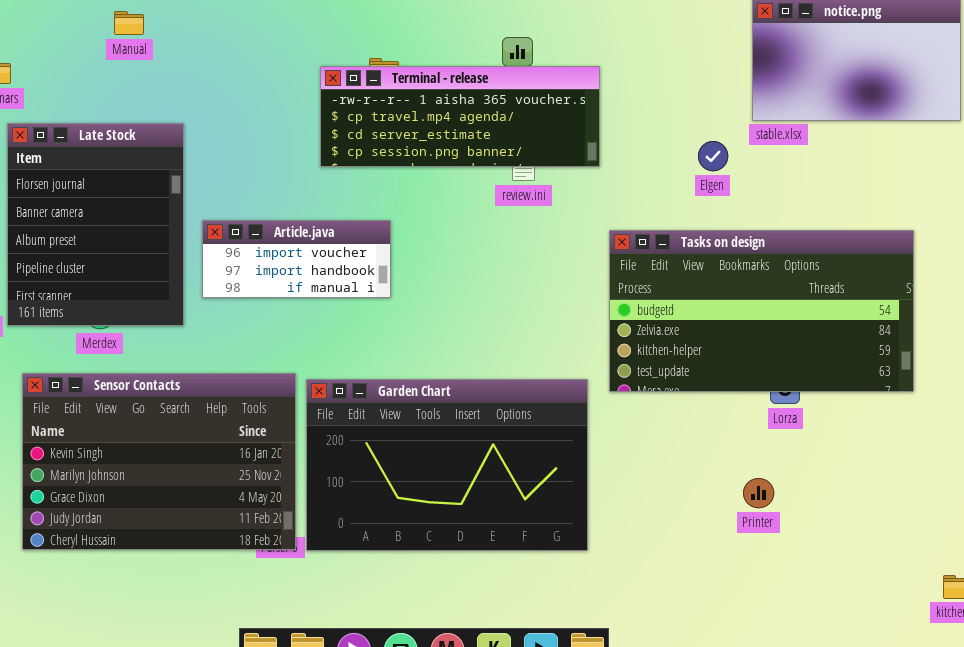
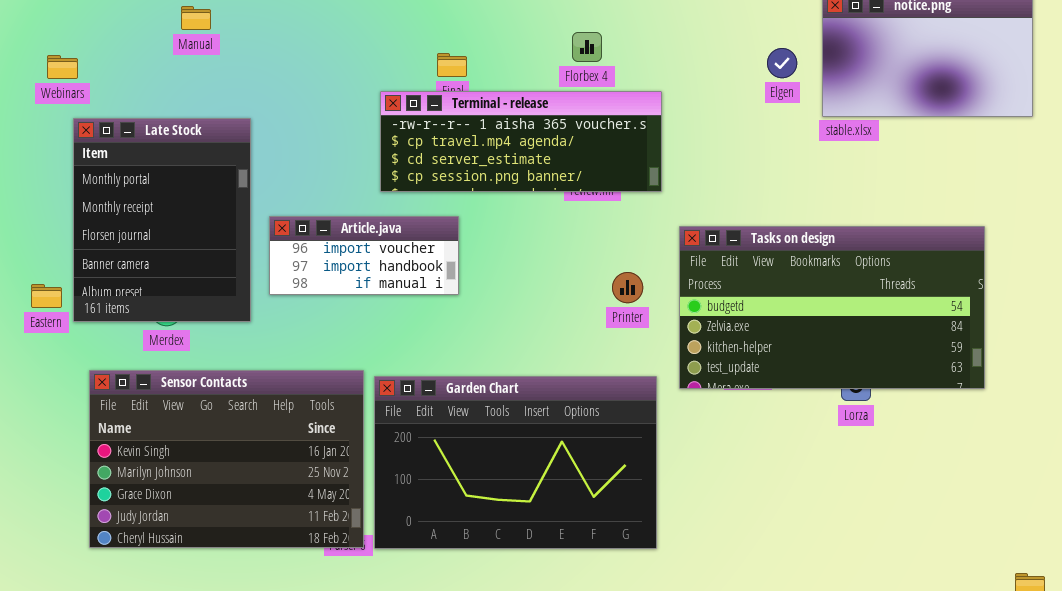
Terminal - release: [320,66,600,167] -> [380,91,662,192], moved
Late Stock: [7,123,184,326] -> [73,118,251,322], scrolled up 2 rows
Elgen: [698,141,728,171] -> [767,48,797,78], moved
Printer: [743,478,774,508] -> [612,272,643,303], moved

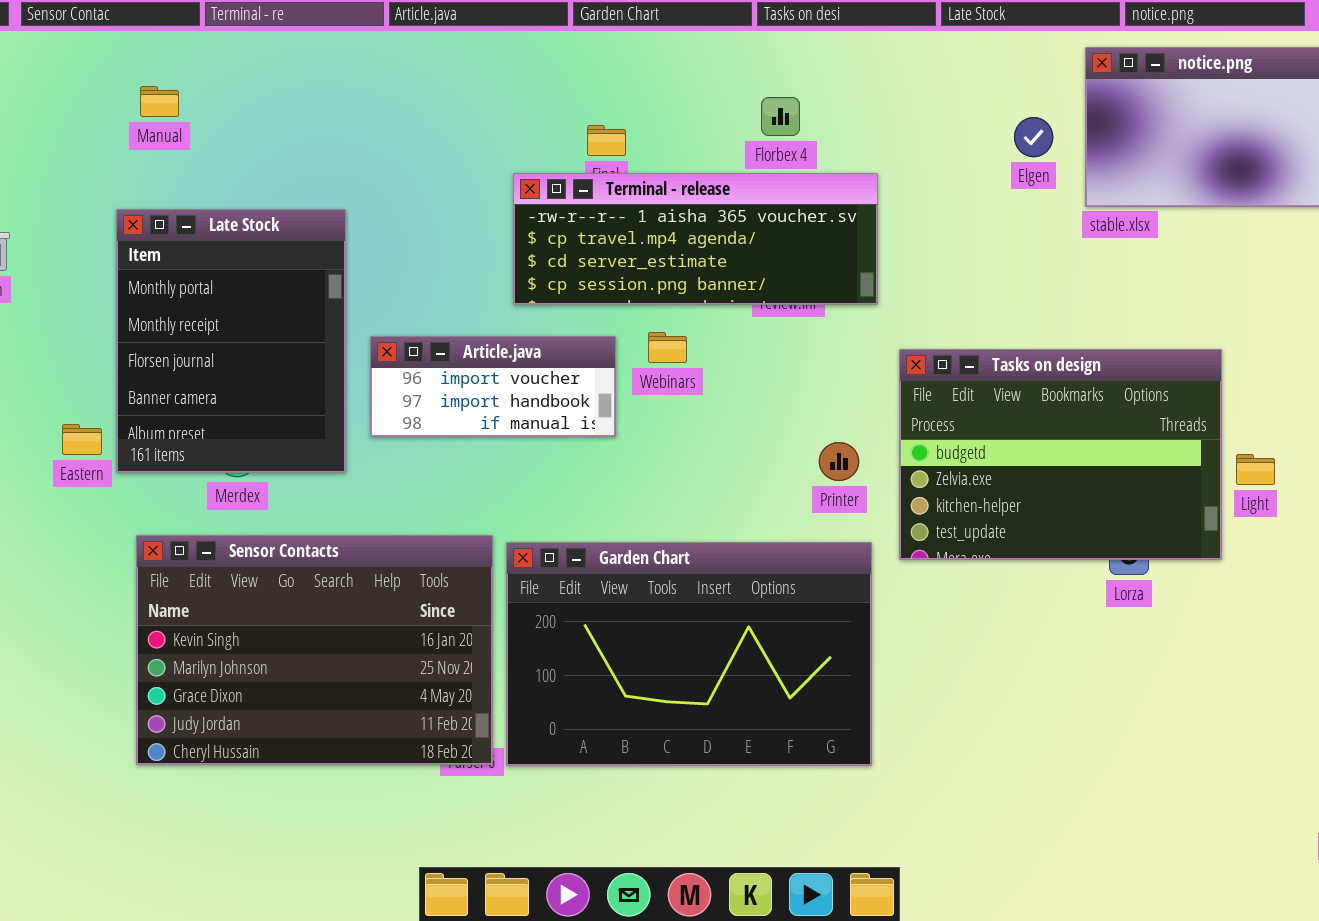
Manual: [181,6,211,30] -> [140,86,179,117], moved
Webinars: [47,55,78,79] -> [648,332,687,363], moved
Tasks on design: [679,226,985,389] -> [899,349,1222,560], resized
Printer: [612,272,643,303] -> [819,442,859,481], moved

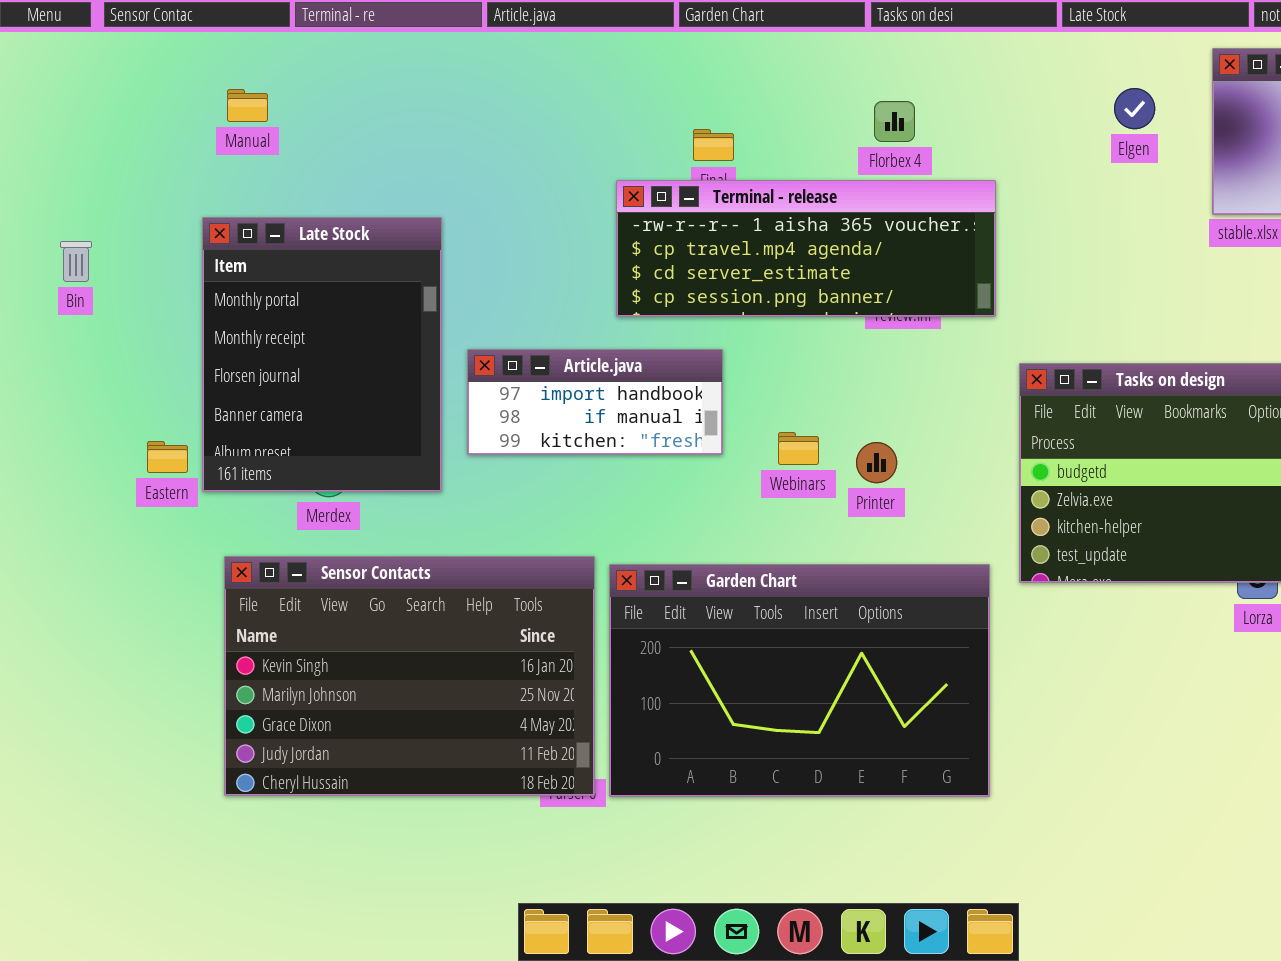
Elgen: [1014,117,1053,157] -> [1114,88,1155,129], moved
Webinars: [648,332,687,363] -> [778,432,819,465], moved
Article.java: [370,336,616,437] -> [467,349,723,455], scrolled down 1 row
Printer: [819,442,859,481] -> [856,442,897,483], moved

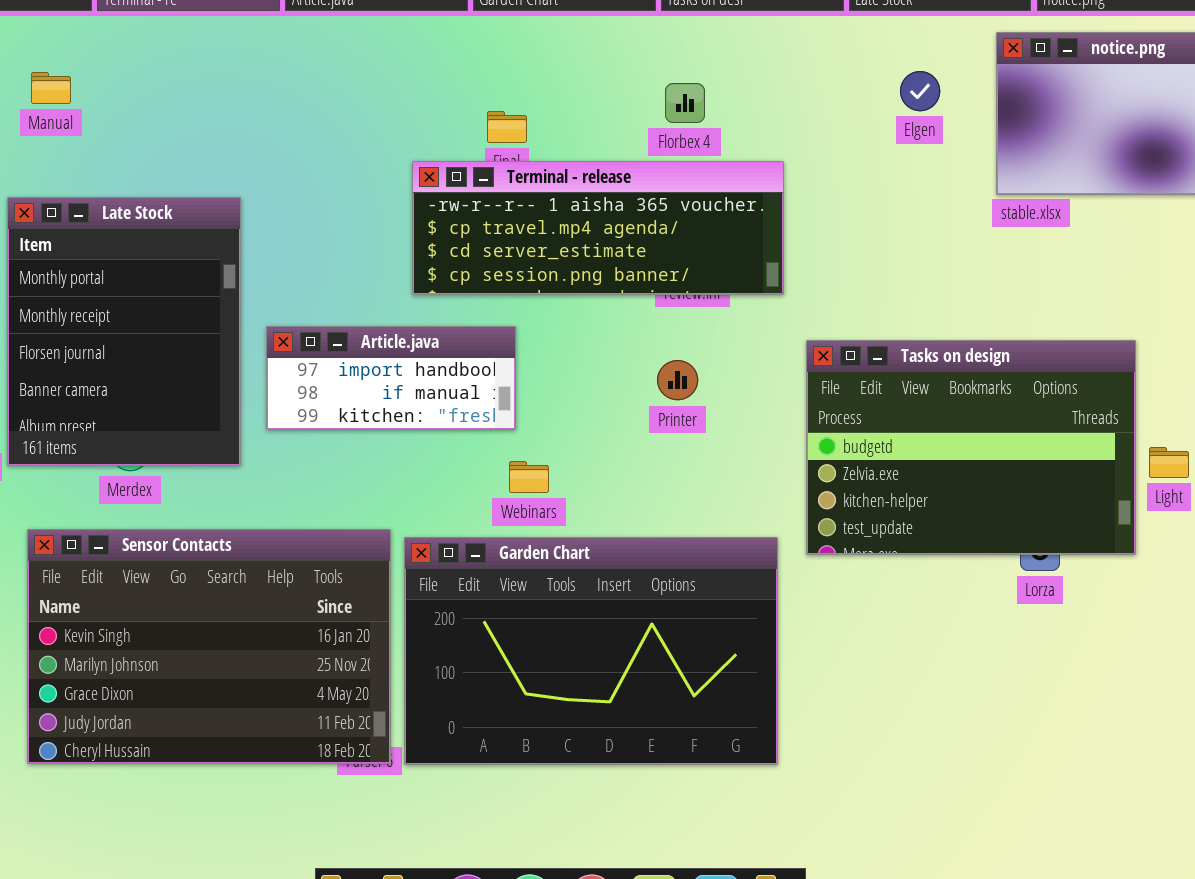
Webinars: [778,432,819,465] -> [509,461,549,493], moved
Printer: [856,442,897,483] -> [657,360,698,400], moved

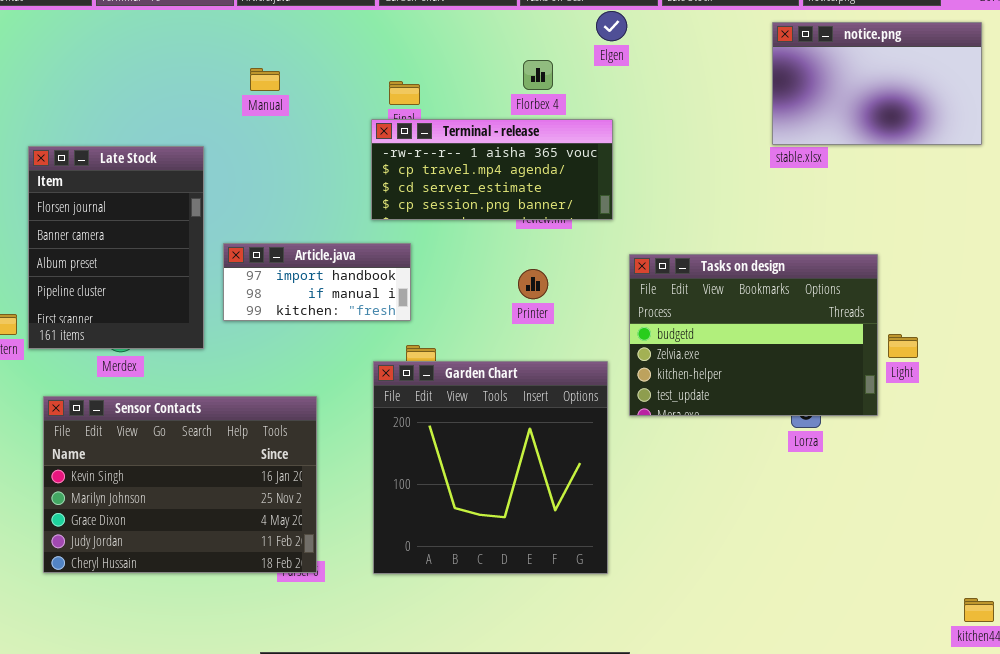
Elgen: [900,71,940,111] -> [596,11,627,41], moved
Manual: [31,72,71,104] -> [250,68,280,91], moved
Terminal - release: [412,161,784,295] -> [371,119,613,220], resized
Late Stock: [7,197,241,466] -> [28,146,204,349], scrolled down 2 rows
Garden Chart: [404,537,778,765] -> [373,361,608,574], resized

